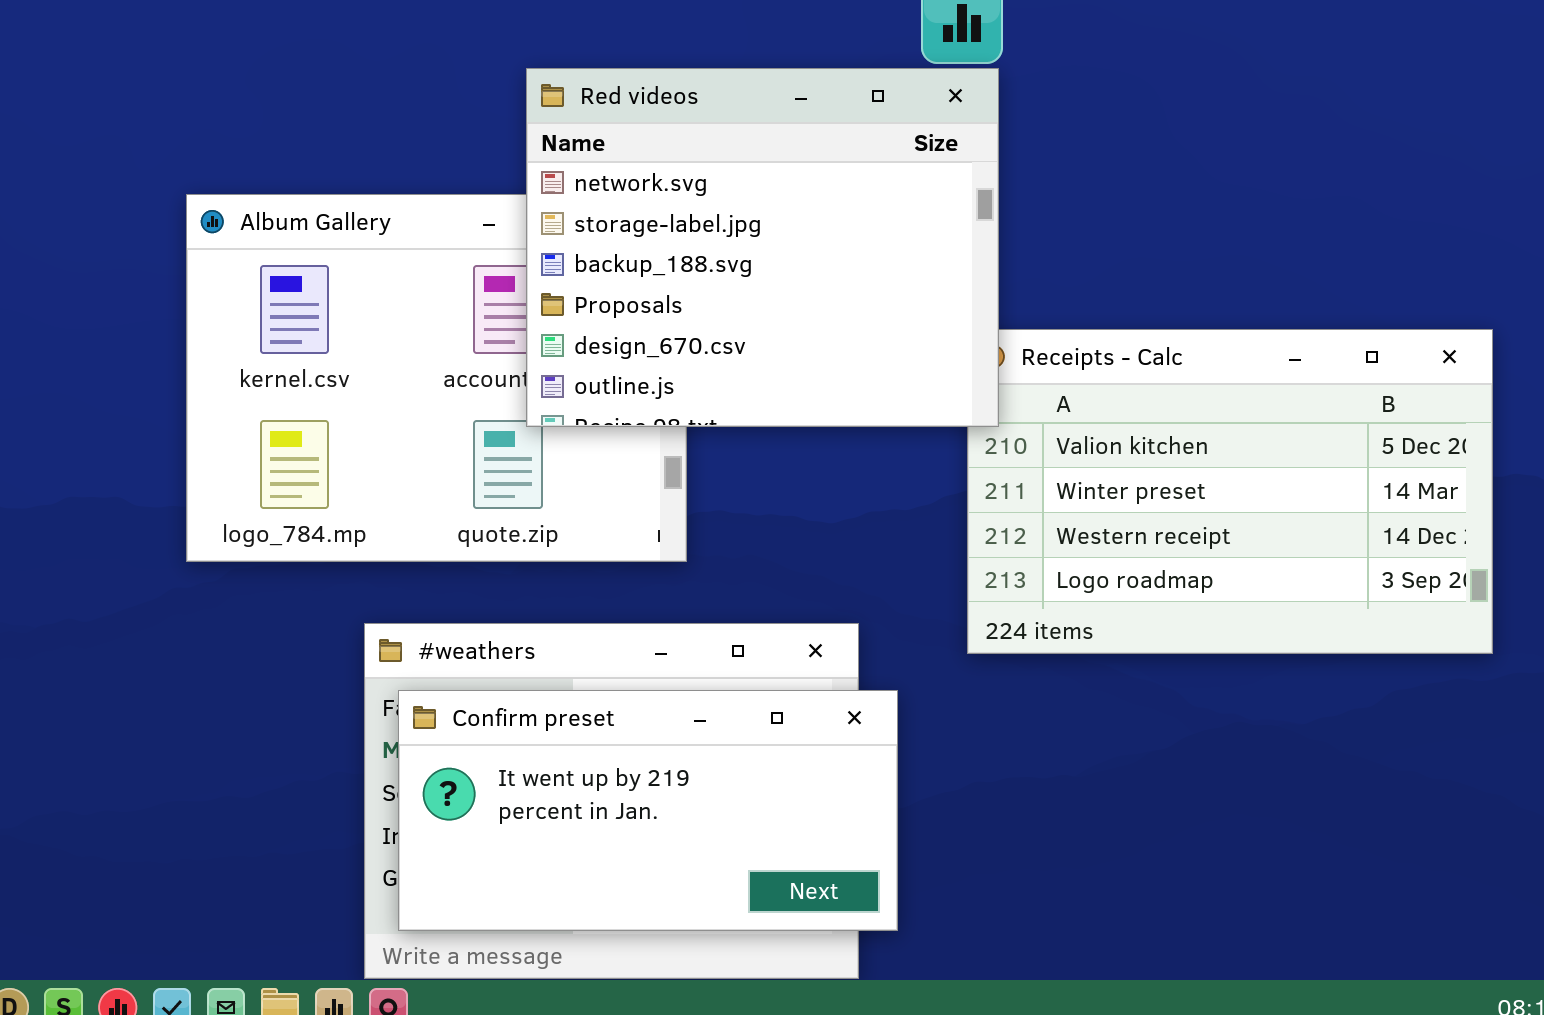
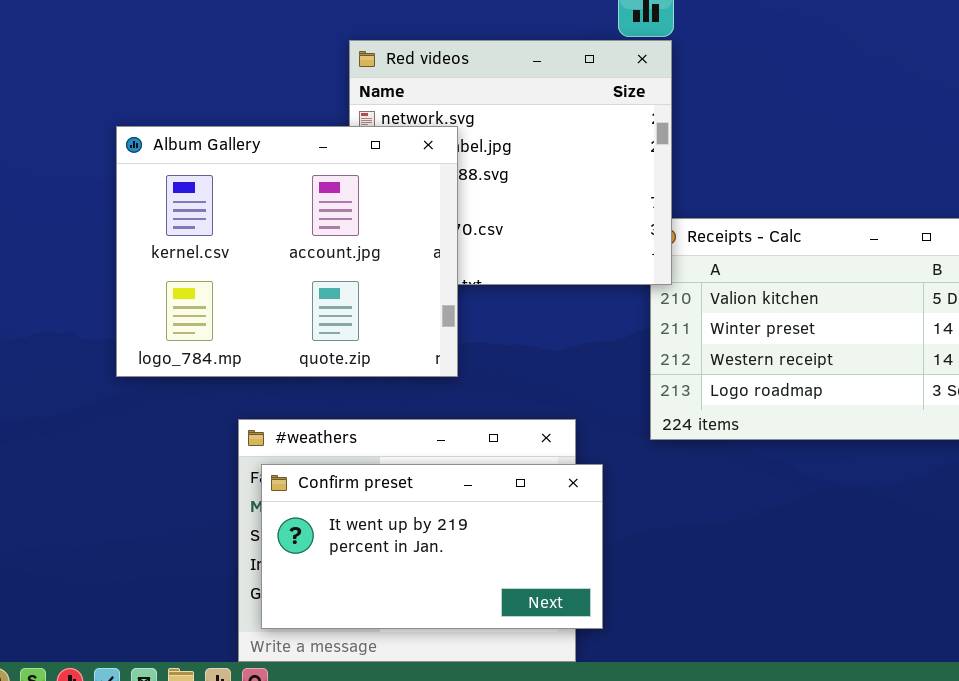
Album Gallery: [186,194,687,562] -> [116,126,458,377], raised

